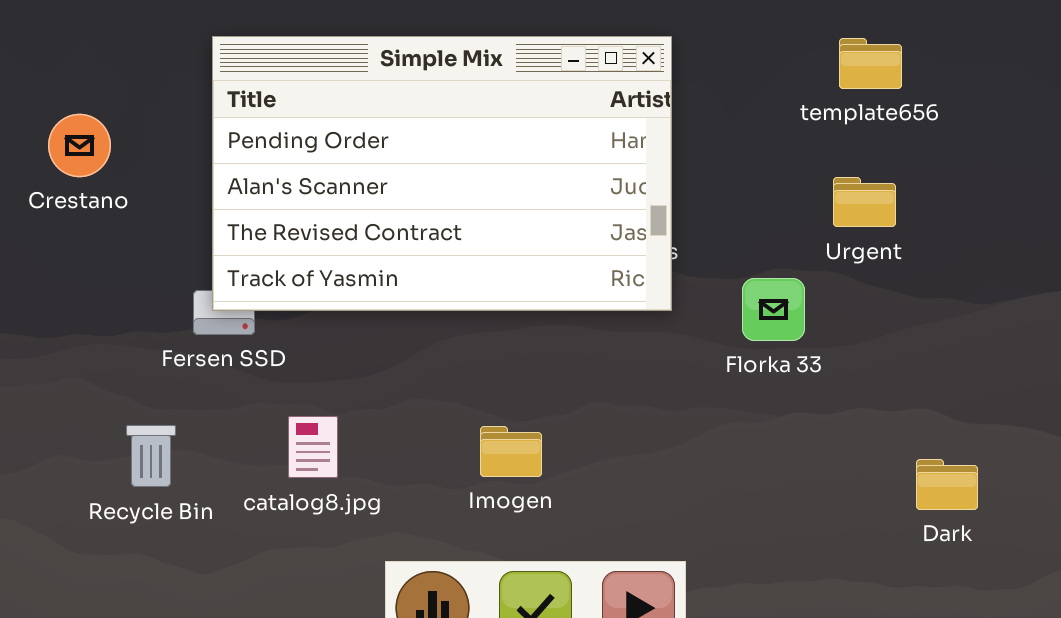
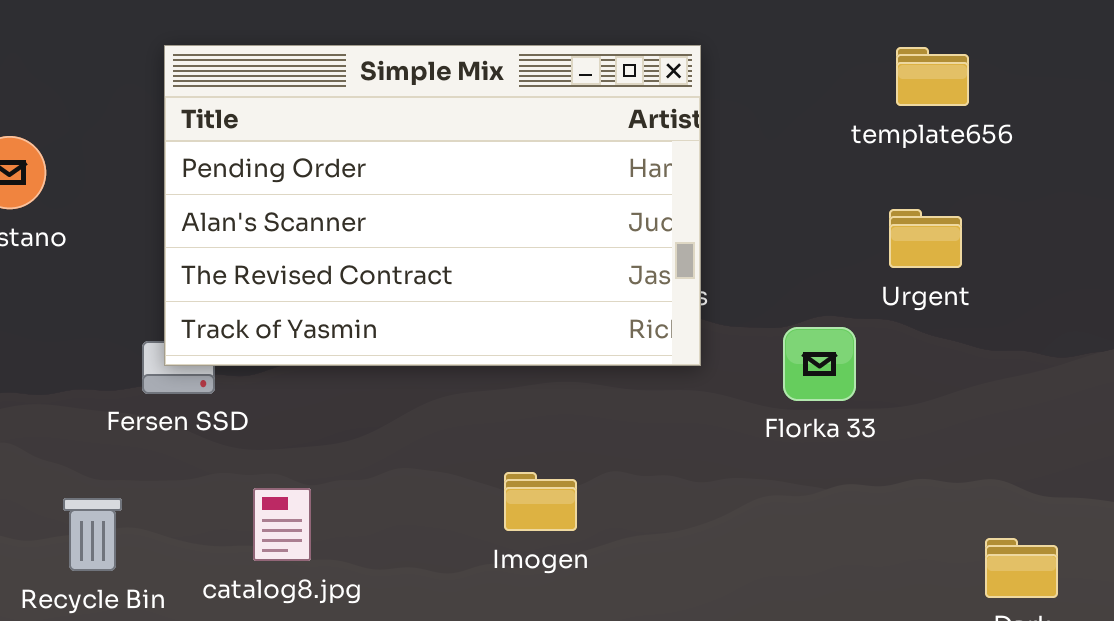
Imogen: [480,426,542,477] -> [504,472,577,531], moved

